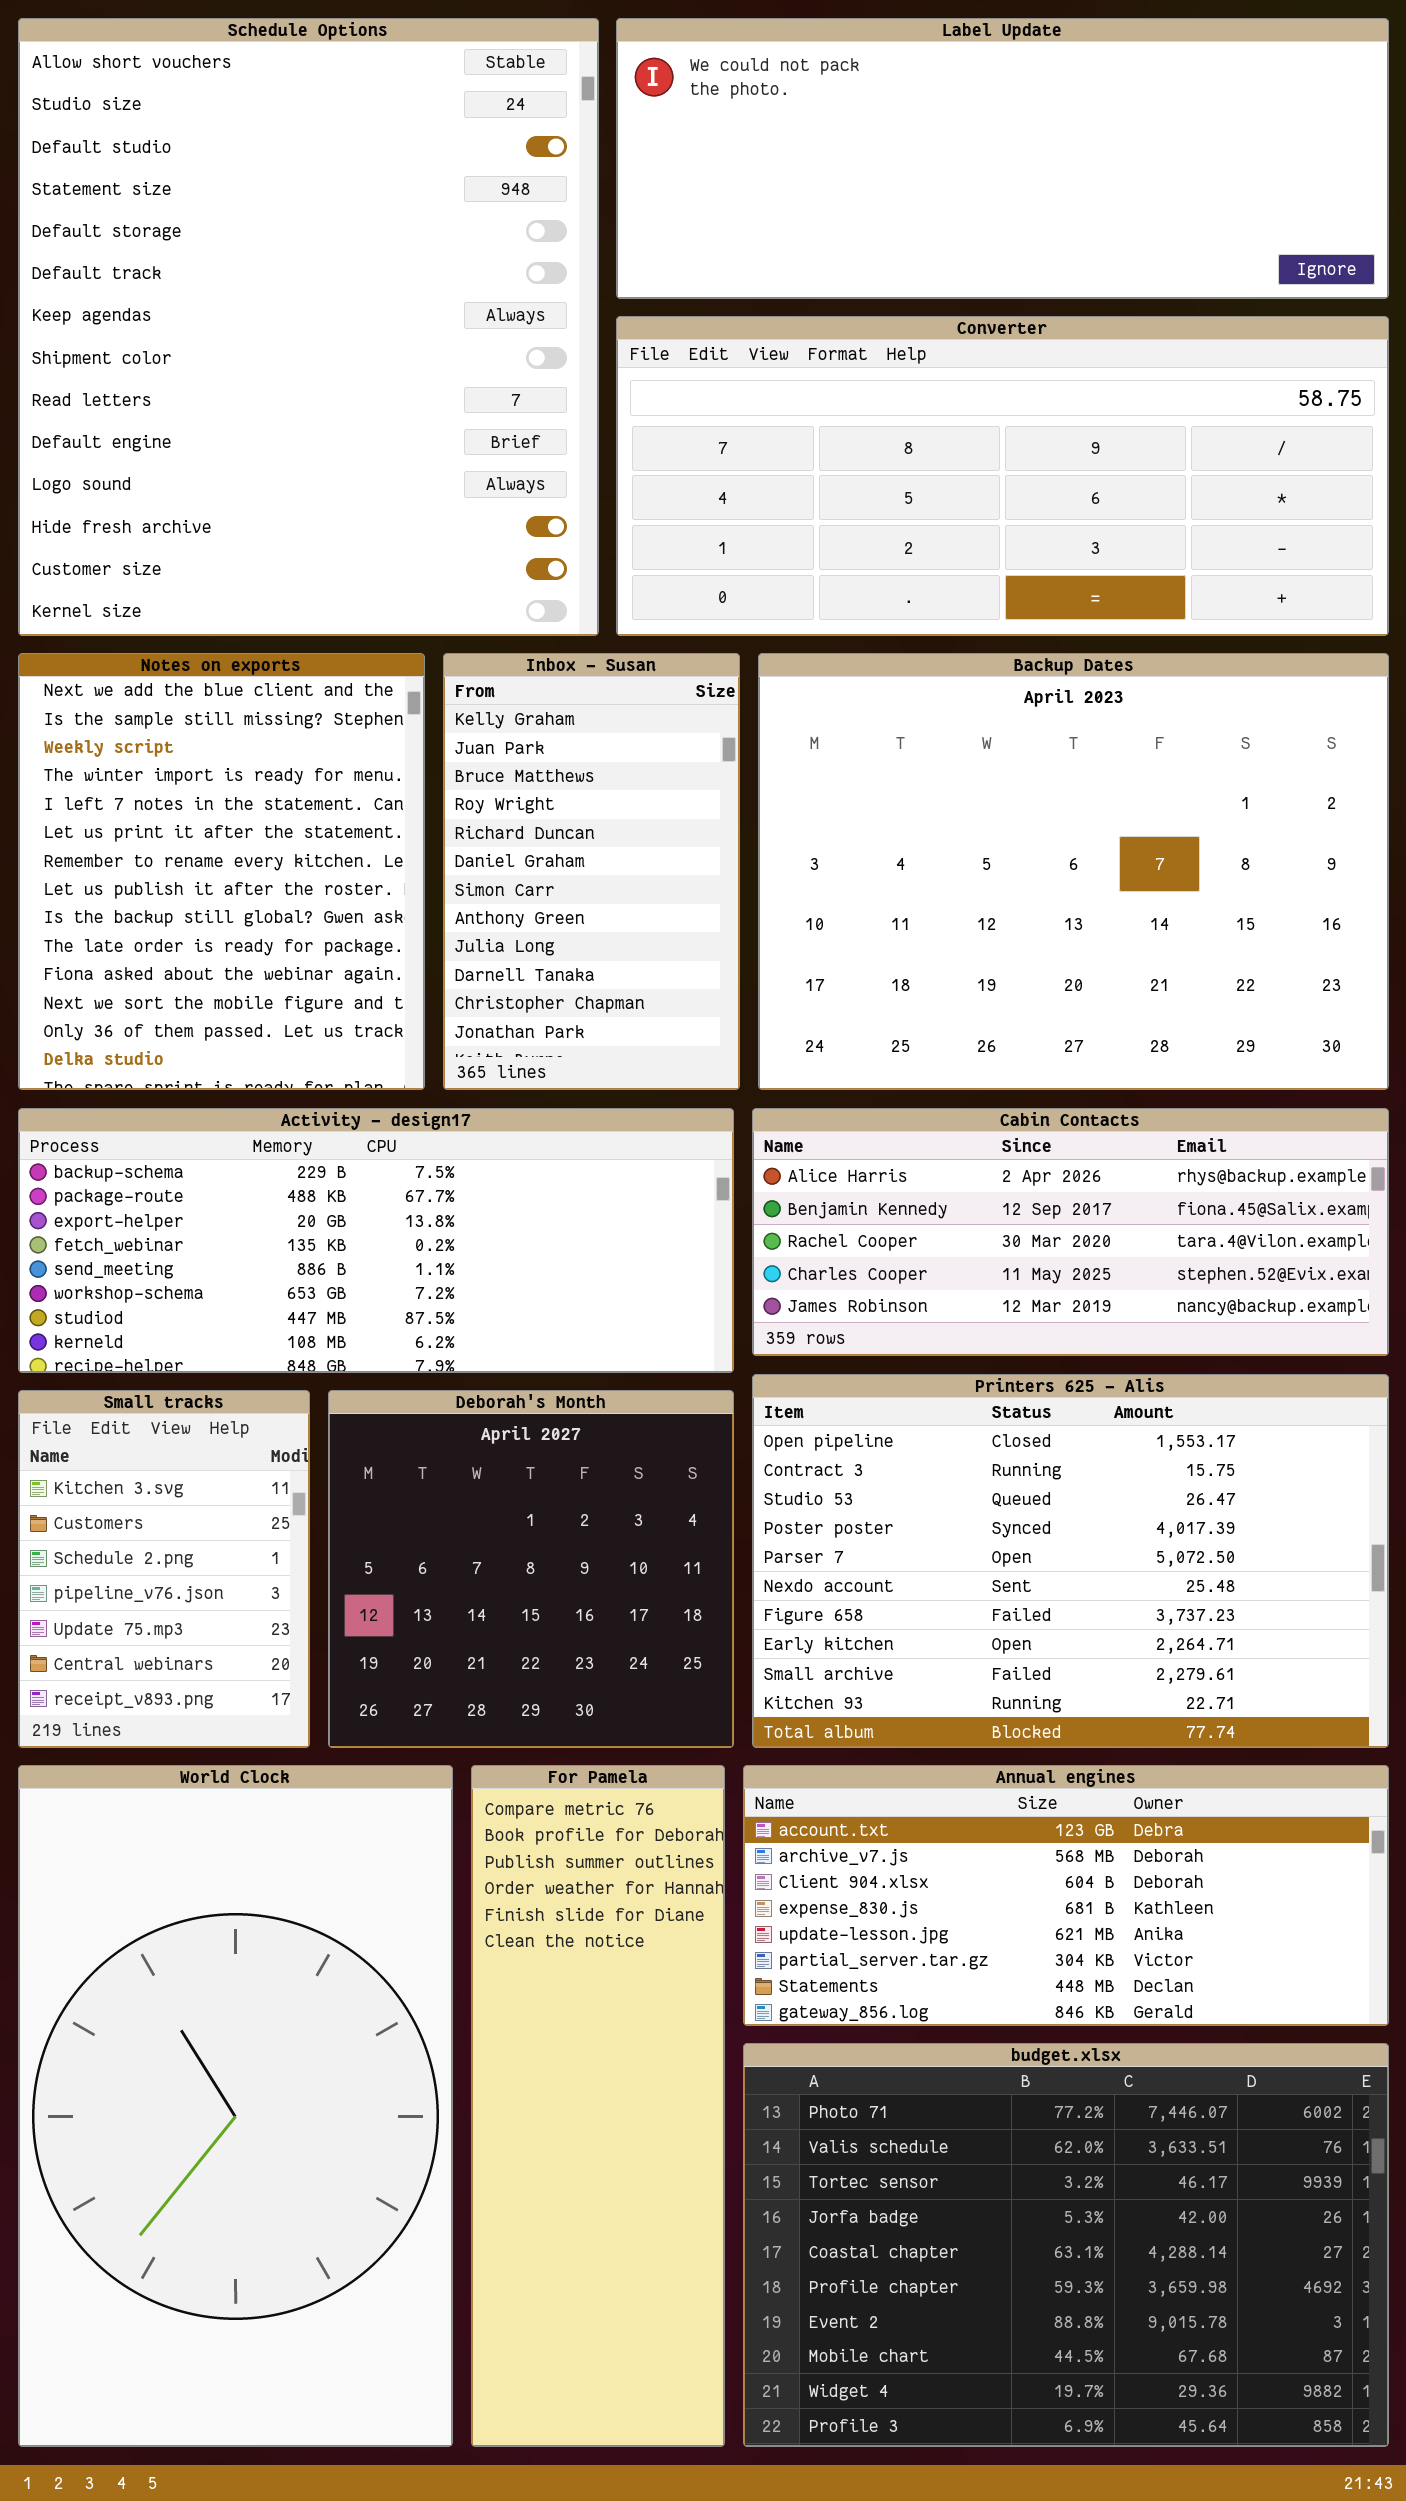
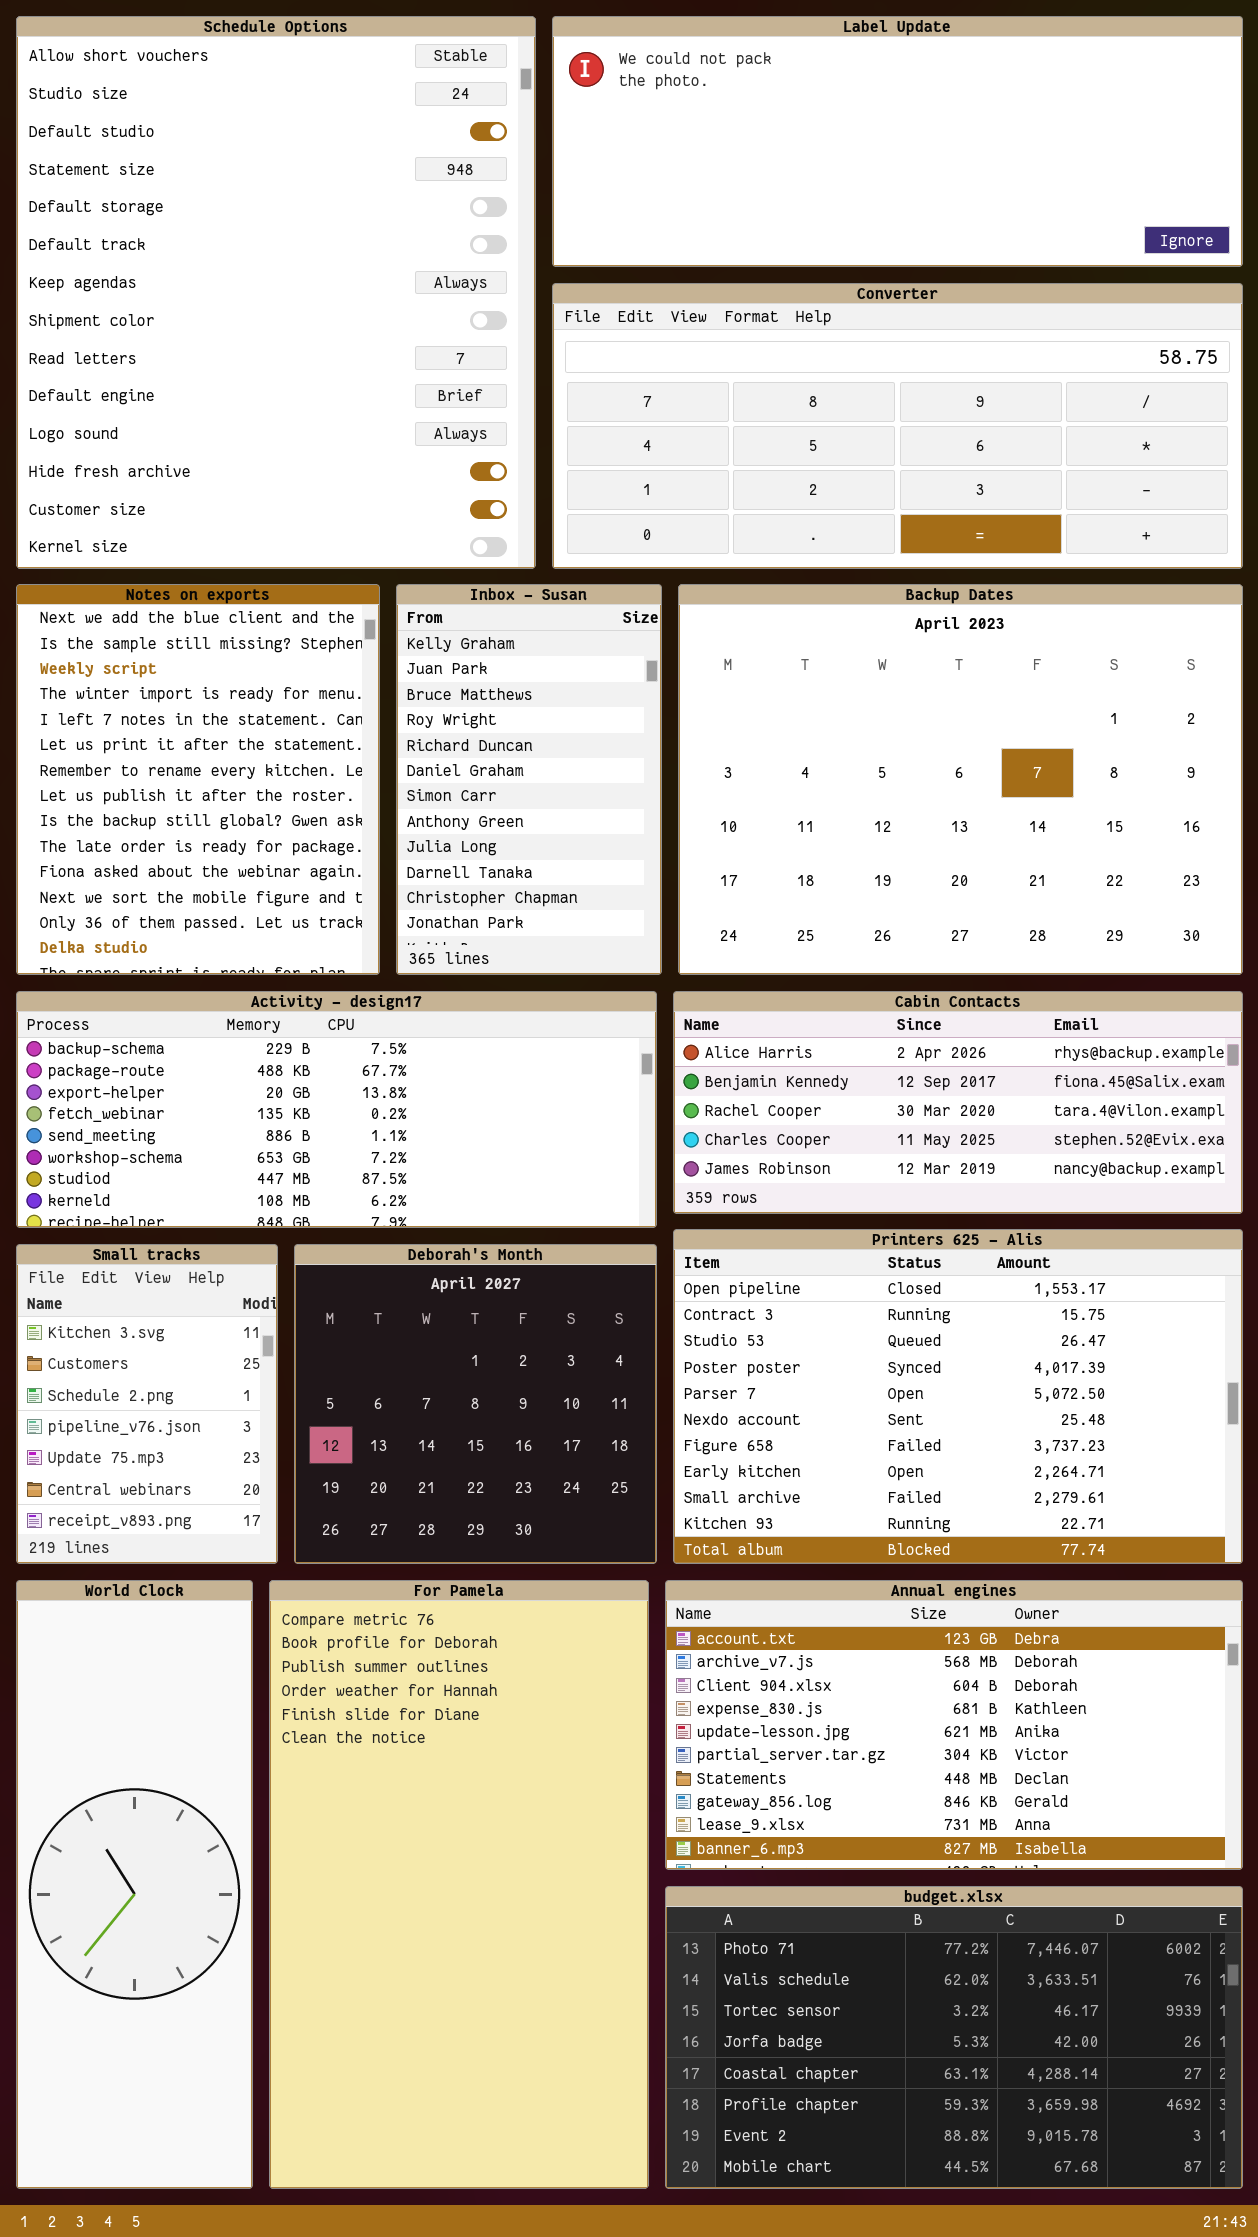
World Clock: [18,1765,453,2447] -> [16,1580,253,2189], resized
For Pamela: [471,1765,725,2447] -> [269,1580,649,2189], resized
Annual engines: [743,1765,1389,2026] -> [665,1580,1243,1870], resized
budget.xlsx: [743,2043,1389,2447] -> [665,1886,1243,2189], resized

